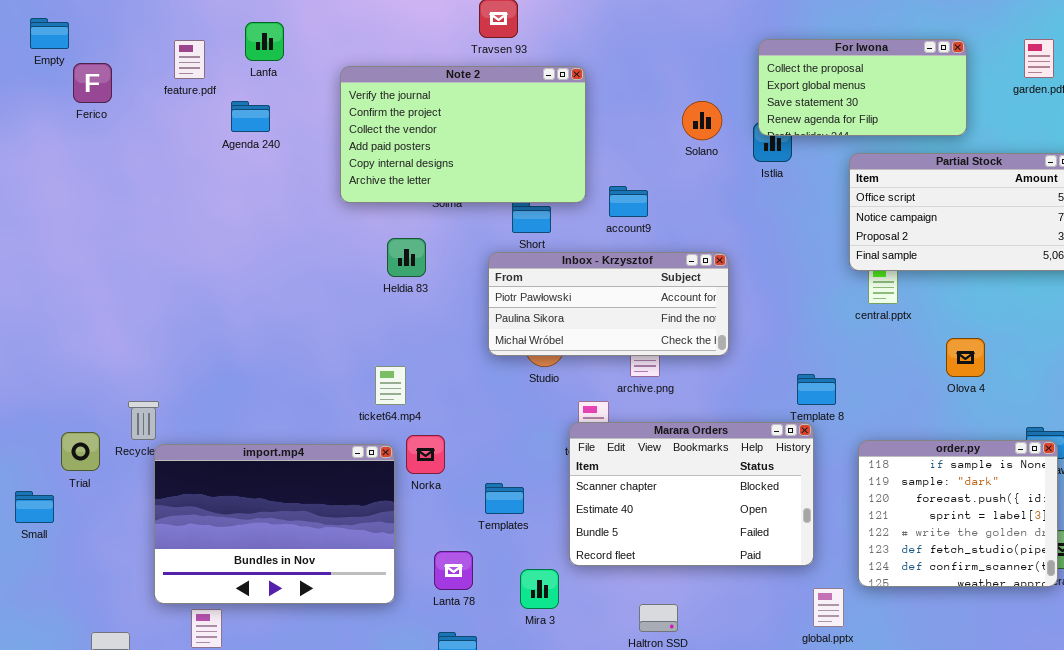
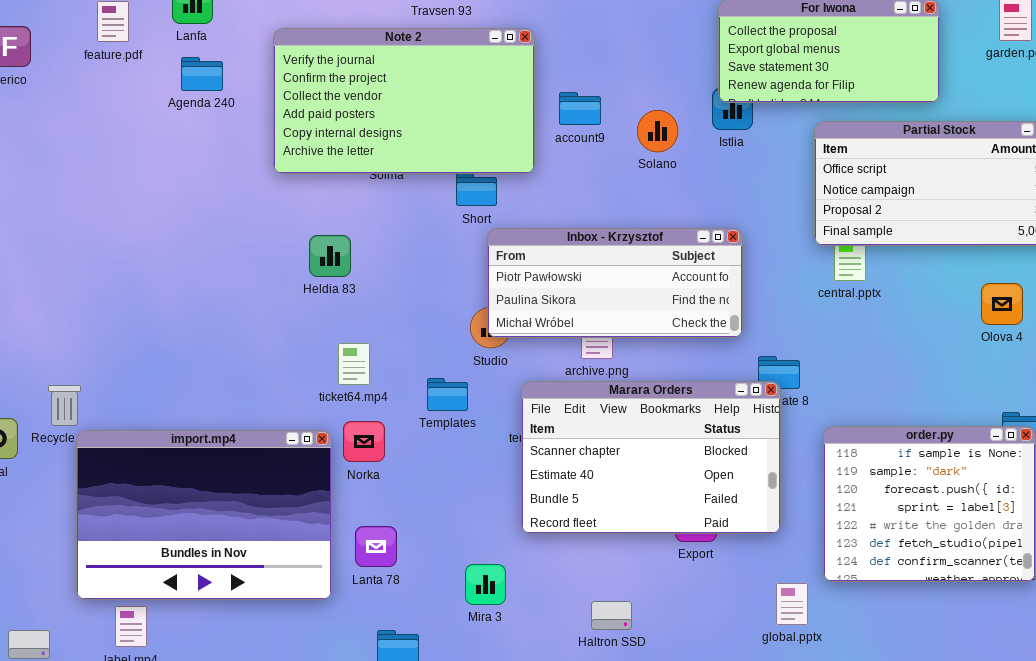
Agenda 240: [231,101,270,132] -> [181,57,223,91], moved
Solano: [682,101,722,140] -> [637,110,678,152], moved
account9: [609,186,648,217] -> [559,92,601,125], moved
Heldia 83: [387,238,426,277] -> [309,235,351,277], moved
Inbox - Krzysztof: [488,252,729,356] -> [487,228,743,338], moved
Olova 4: [946,338,985,377] -> [981,283,1023,325], moved
ticket64.mp4: [375,366,406,405] -> [338,343,370,385], moved
Marara Orders: [569,422,814,566] -> [521,381,781,534], moved
Templates: [485,483,524,514] -> [427,378,468,411], moved
Lanta 78: [434,551,473,590] -> [355,526,397,567], moved

